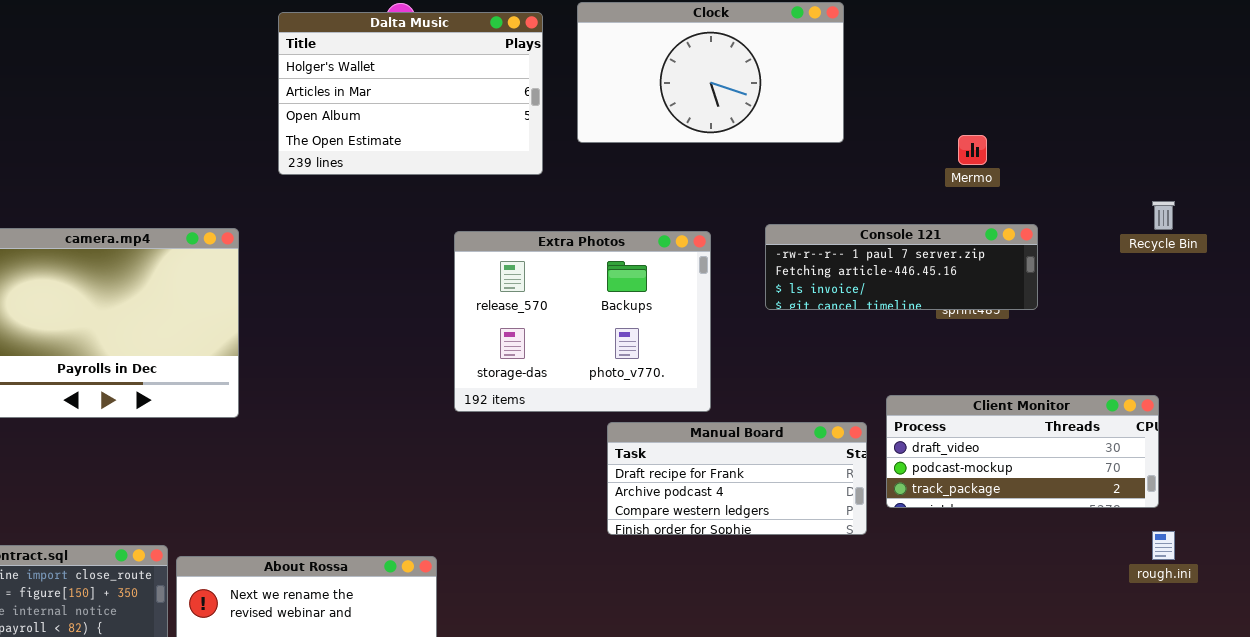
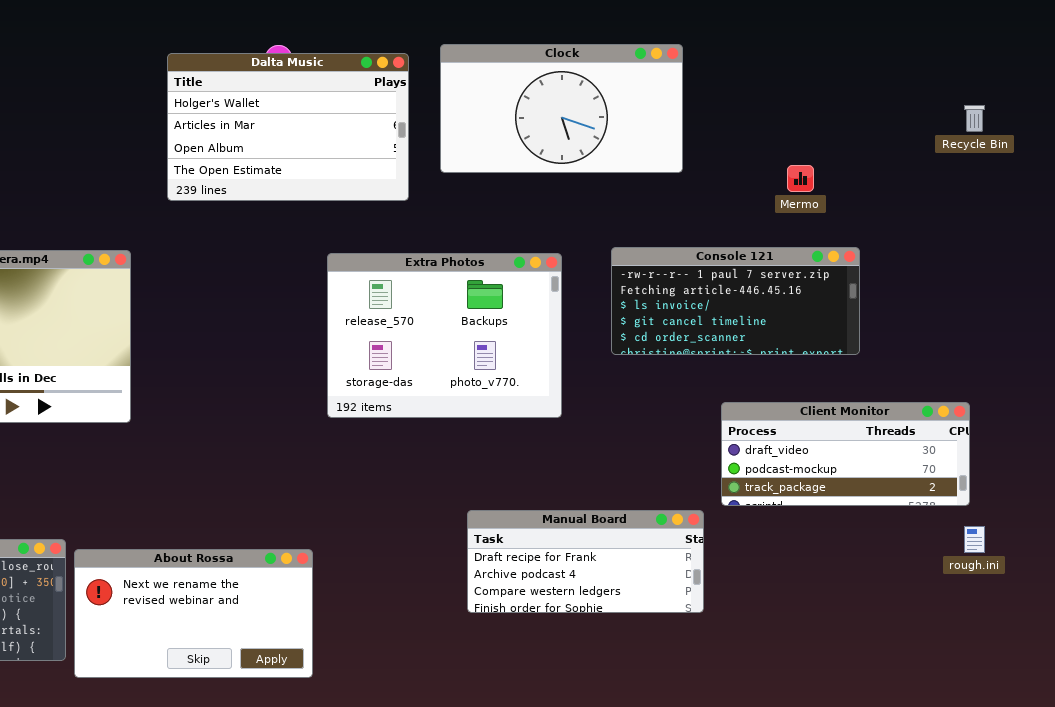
Recycle Bin: [1152,201,1175,230] -> [964,105,985,132], moved
Console 121: [765,224,1038,310] -> [611,247,860,355], resized
Manual Board: [607,422,867,535] -> [467,510,704,613], moved

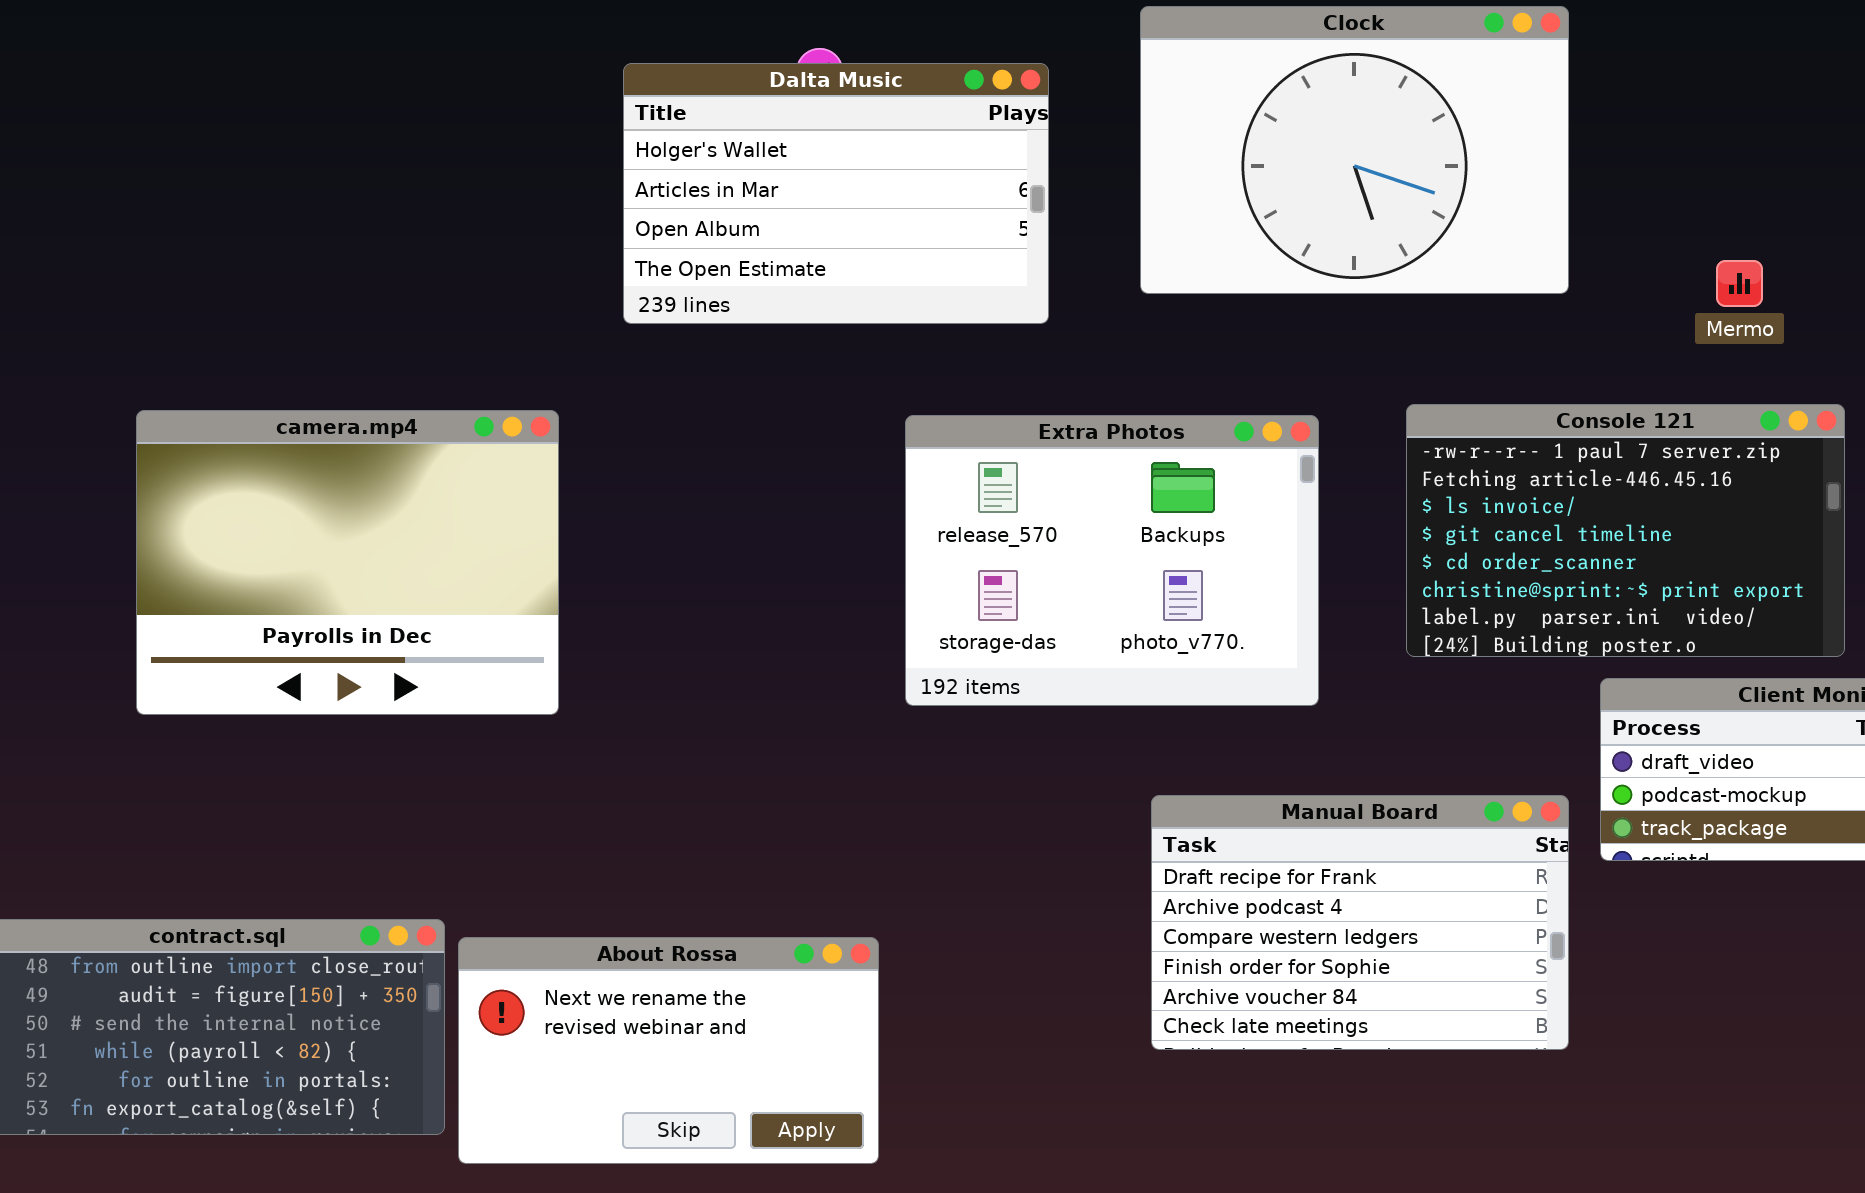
Clock: [440,44,683,173] -> [1140,6,1569,294], moved, resized
Console 121: [611,247,860,355] -> [1406,404,1845,657], resized
Manual Board: [467,510,704,613] -> [1151,795,1569,1050], resized

